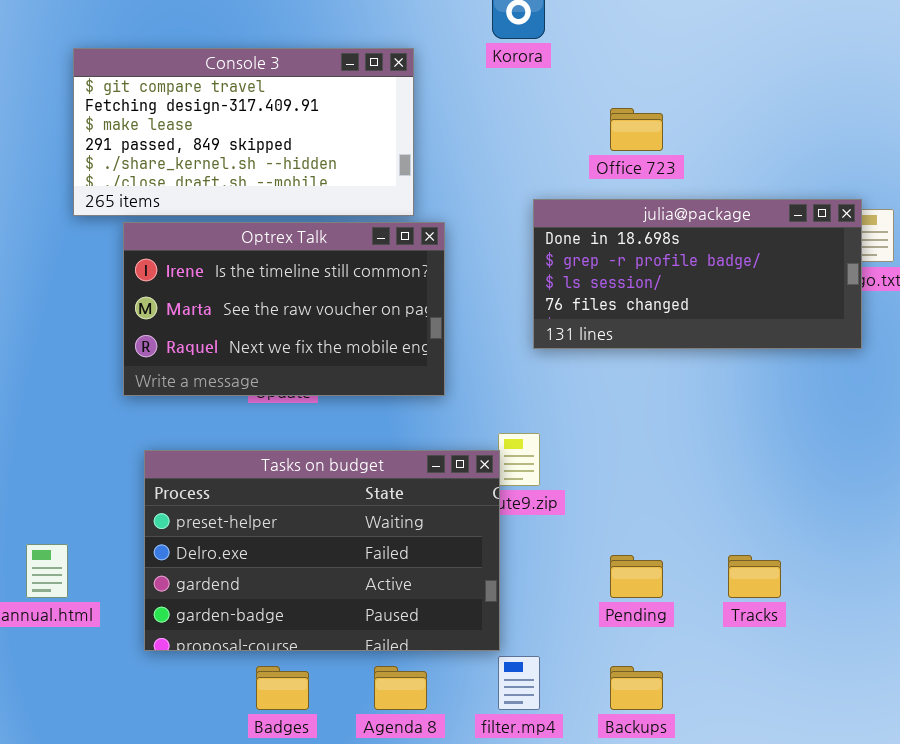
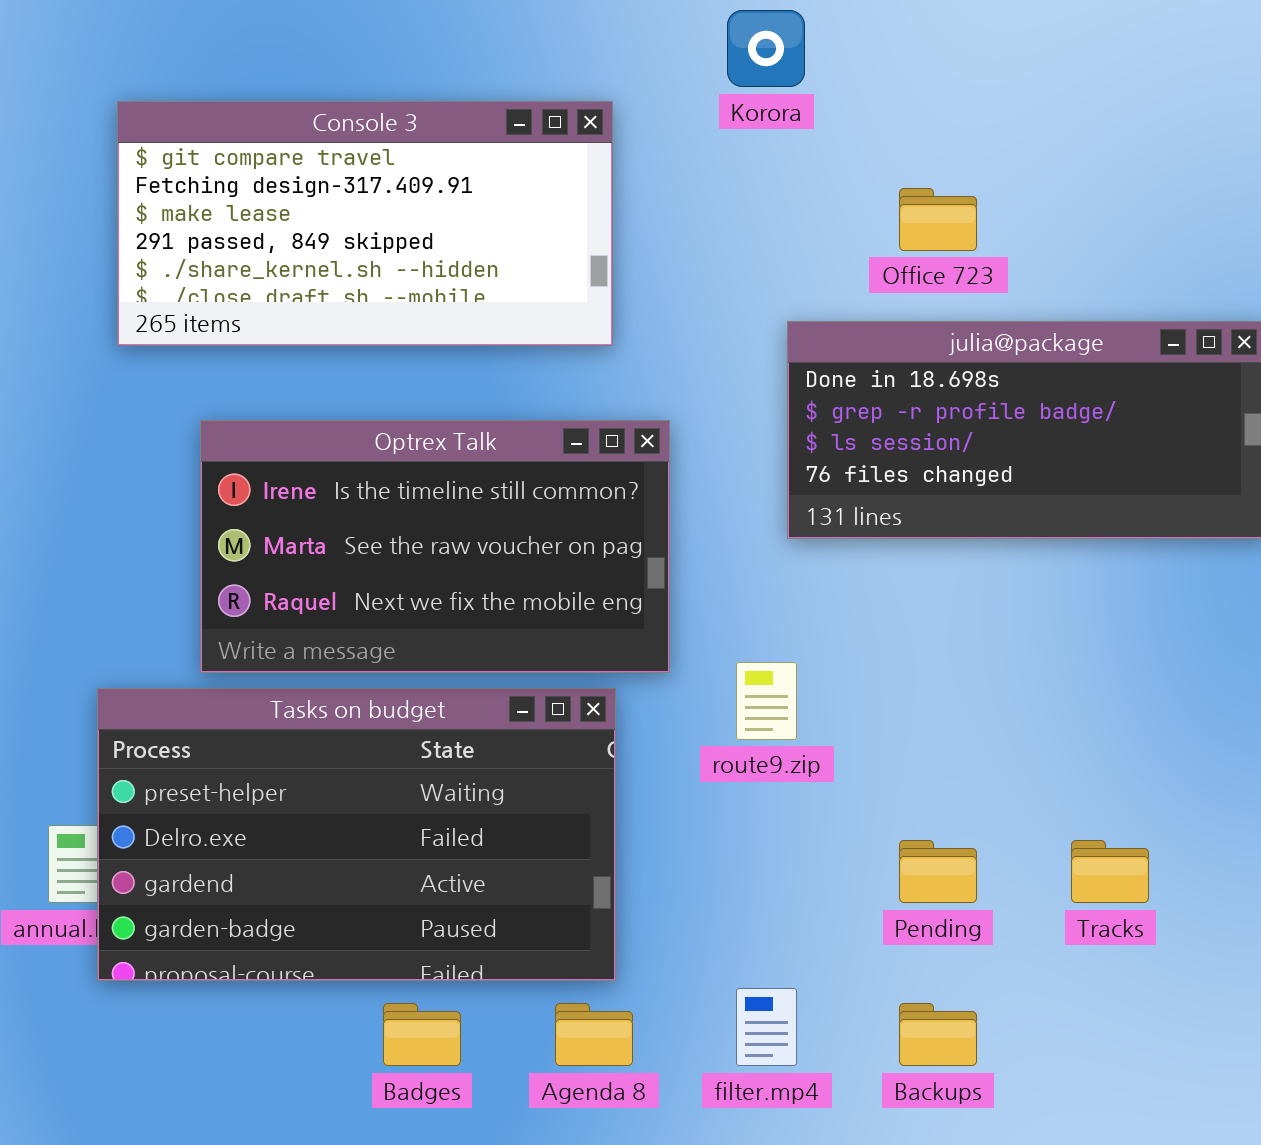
Optrex Talk: [123,222,445,396] -> [200,420,670,673], moved
Tasks on budget: [144,450,500,651] -> [97,688,616,981], moved

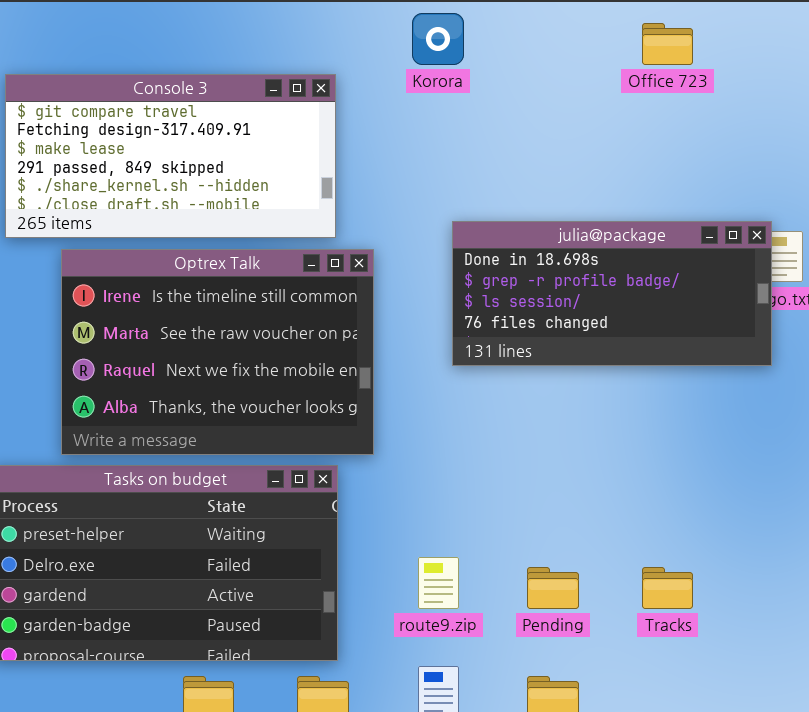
Office 723: [899,188,977,251] -> [642,23,693,65], moved
Optrex Talk: [200,420,670,673] -> [61,249,374,455], resized
route9.zip: [736,662,797,740] -> [418,557,459,609], moved

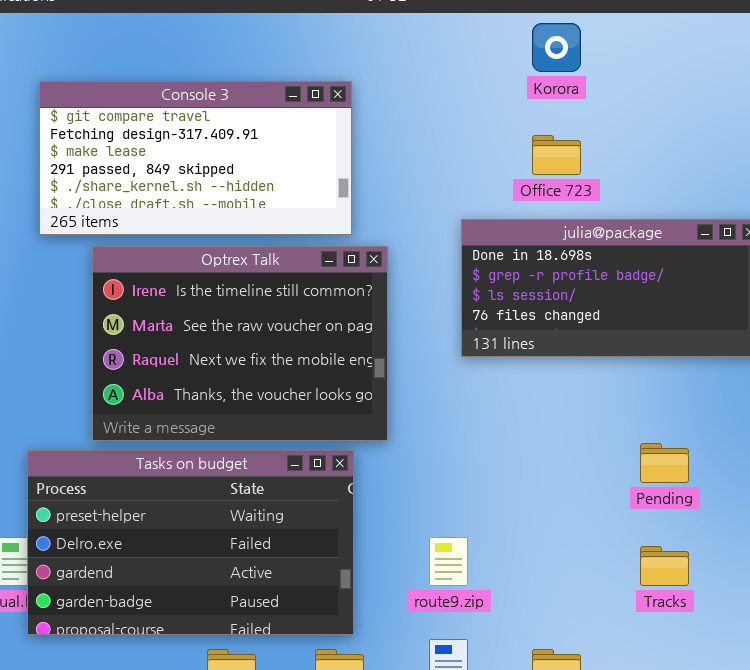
Korora: [412,13,464,65] -> [532,23,581,72], moved
Office 723: [642,23,693,65] -> [532,135,581,175], moved
Pending: [527,567,579,609] -> [640,443,689,483], moved

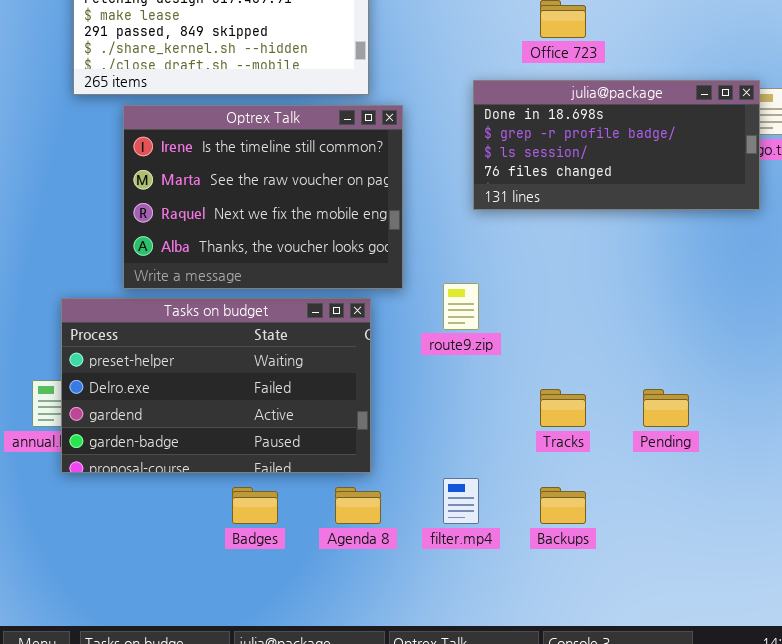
Pending: [640,443,689,483] -> [643,389,689,427], moved
route9.zip: [429,537,468,586] -> [443,283,479,330], moved
Tracks: [640,546,689,586] -> [540,389,586,427], moved

